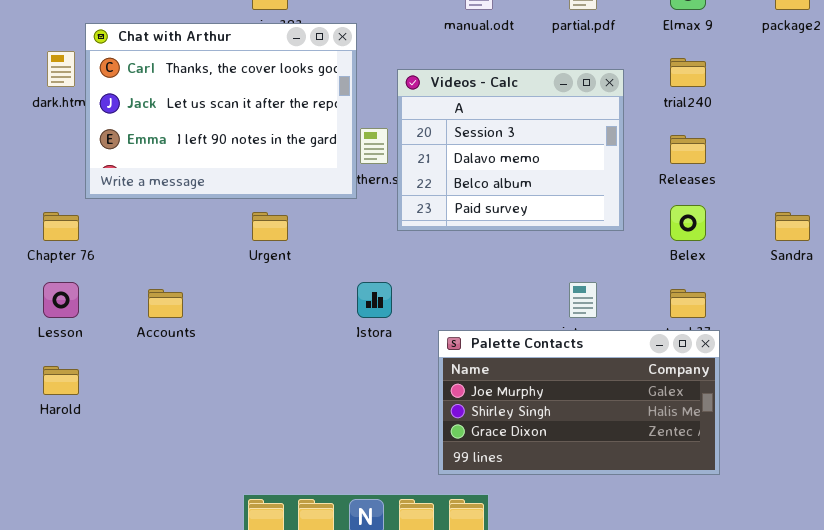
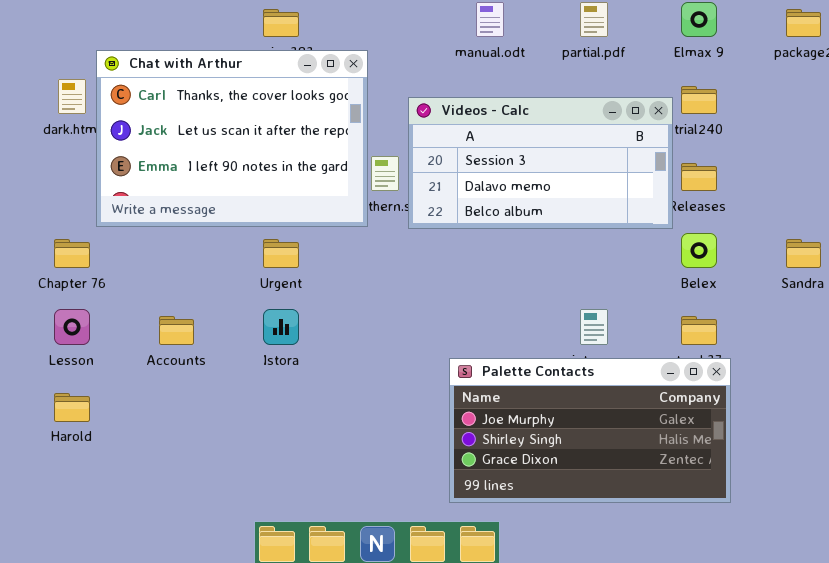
Videos - Calc: [397,69,624,231] -> [408,97,673,229], resized
Istora: [357,282,392,318] -> [263,309,299,345], moved

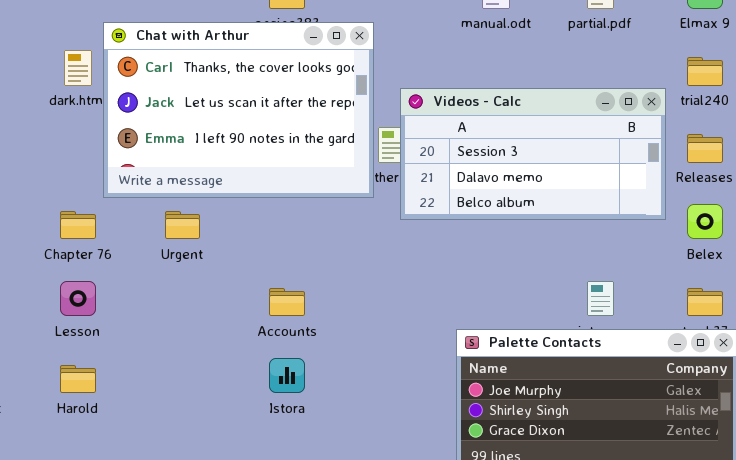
Videos - Calc: [408,97,673,229] -> [400,88,666,220], moved
Urgent: [263,239,299,268] -> [165,211,200,239], moved
Istora: [263,309,299,345] -> [269,358,305,393], moved
Accounts: [159,316,194,345] -> [269,288,305,316], moved

